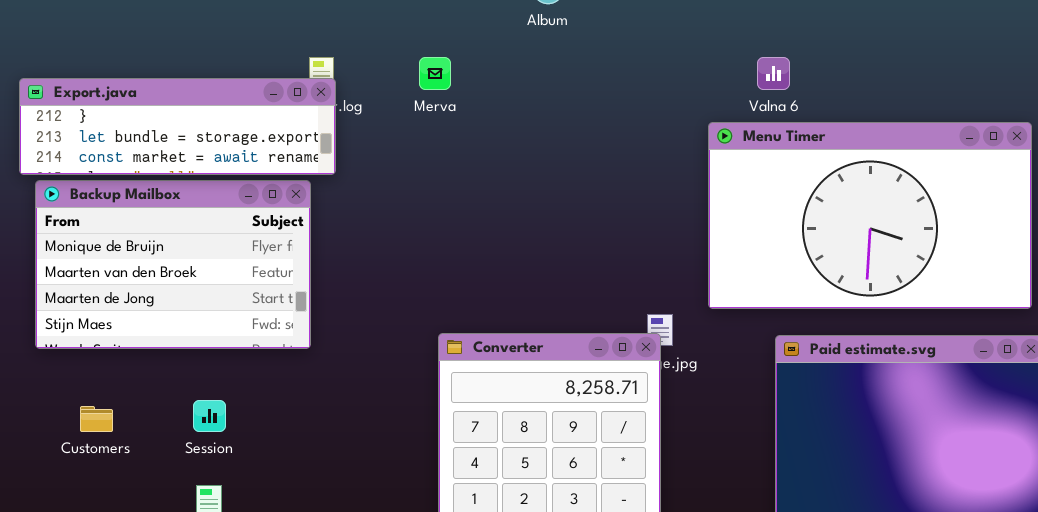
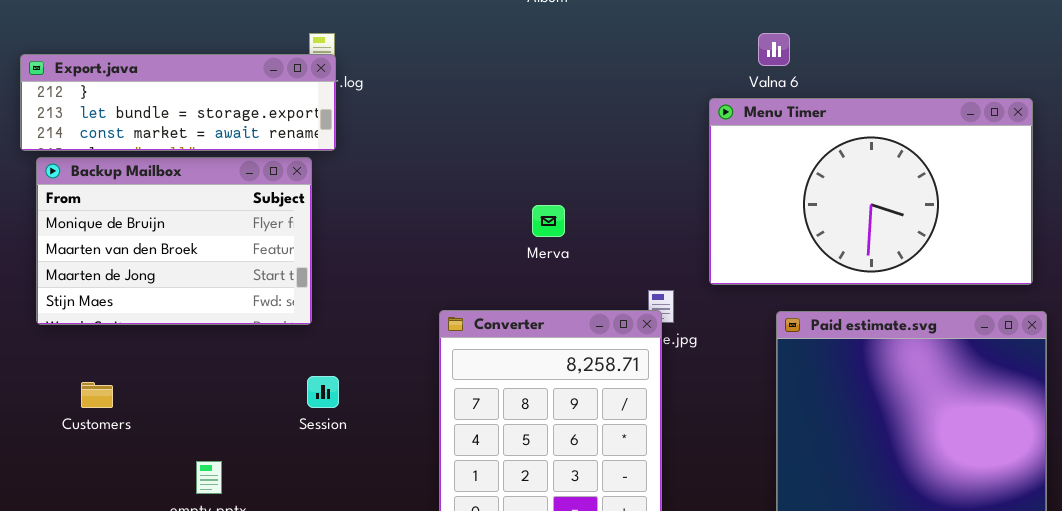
Merva: [419,57,451,90] -> [532,205,565,237], moved
Session: [193,400,226,432] -> [307,376,339,408], moved

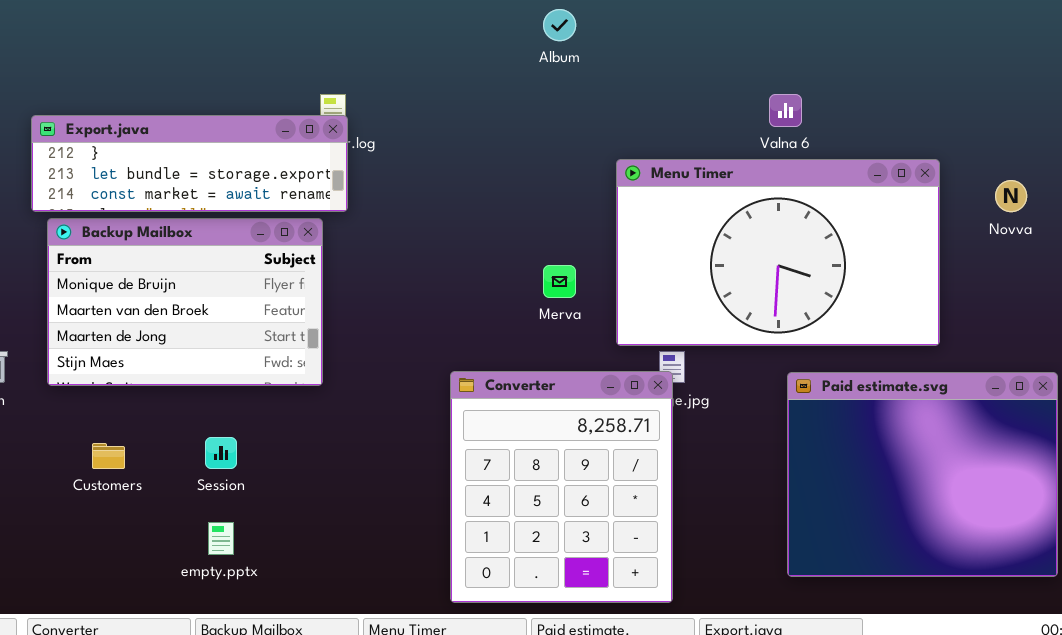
Menu Timer: [709,98,1033,285] -> [616,159,940,346], moved
Session: [307,376,339,408] -> [205,437,237,469], moved

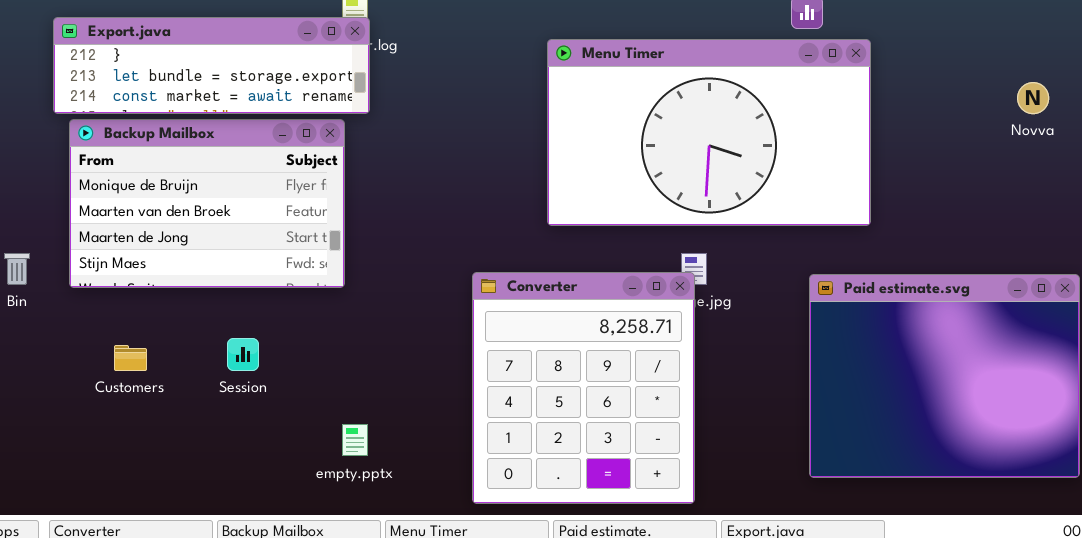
Menu Timer: [616,159,940,346] -> [547,39,871,226], moved
empty.pptx: [208,522,234,555] -> [342,424,368,456], moved

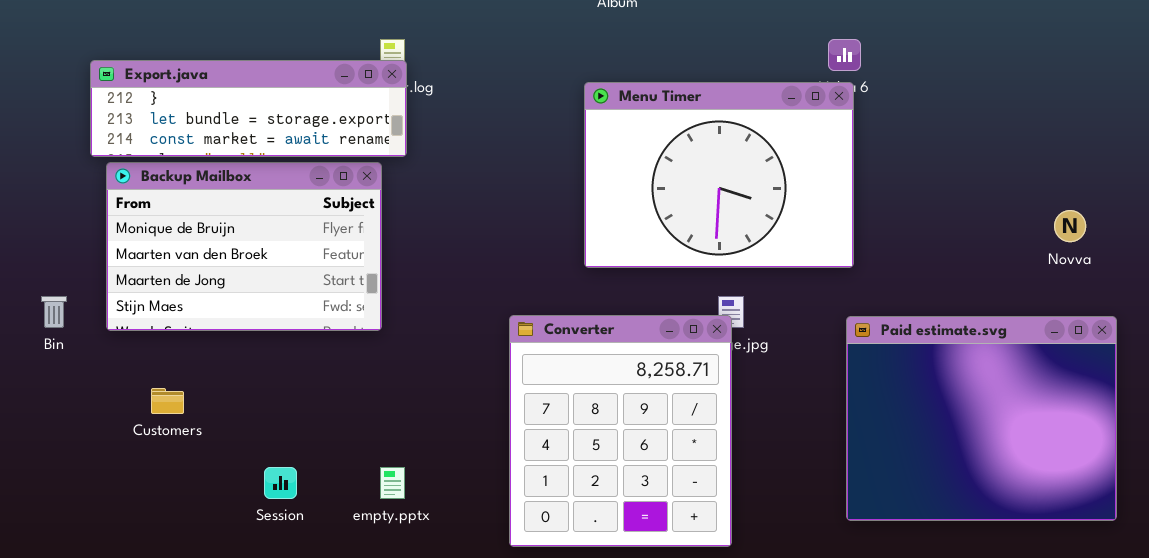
Menu Timer: [547,39,871,226] -> [584,82,854,268], resized
Novva: [1017,82,1049,114] -> [1054,210,1086,242], moved
Session: [227,338,259,371] -> [264,467,297,499], moved

